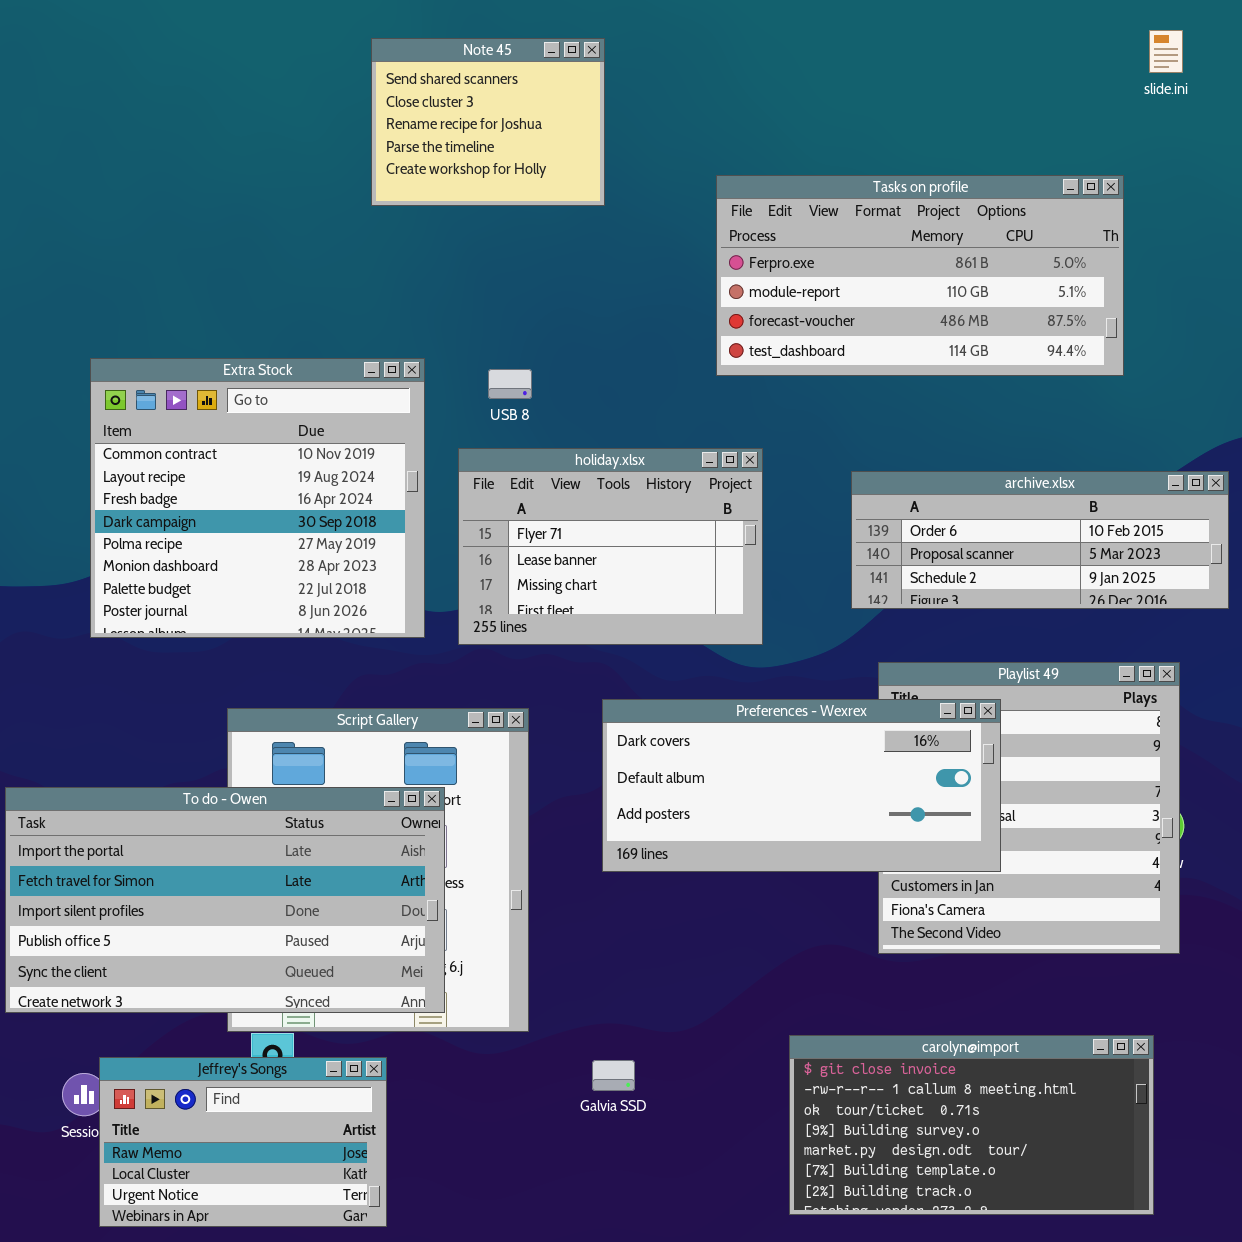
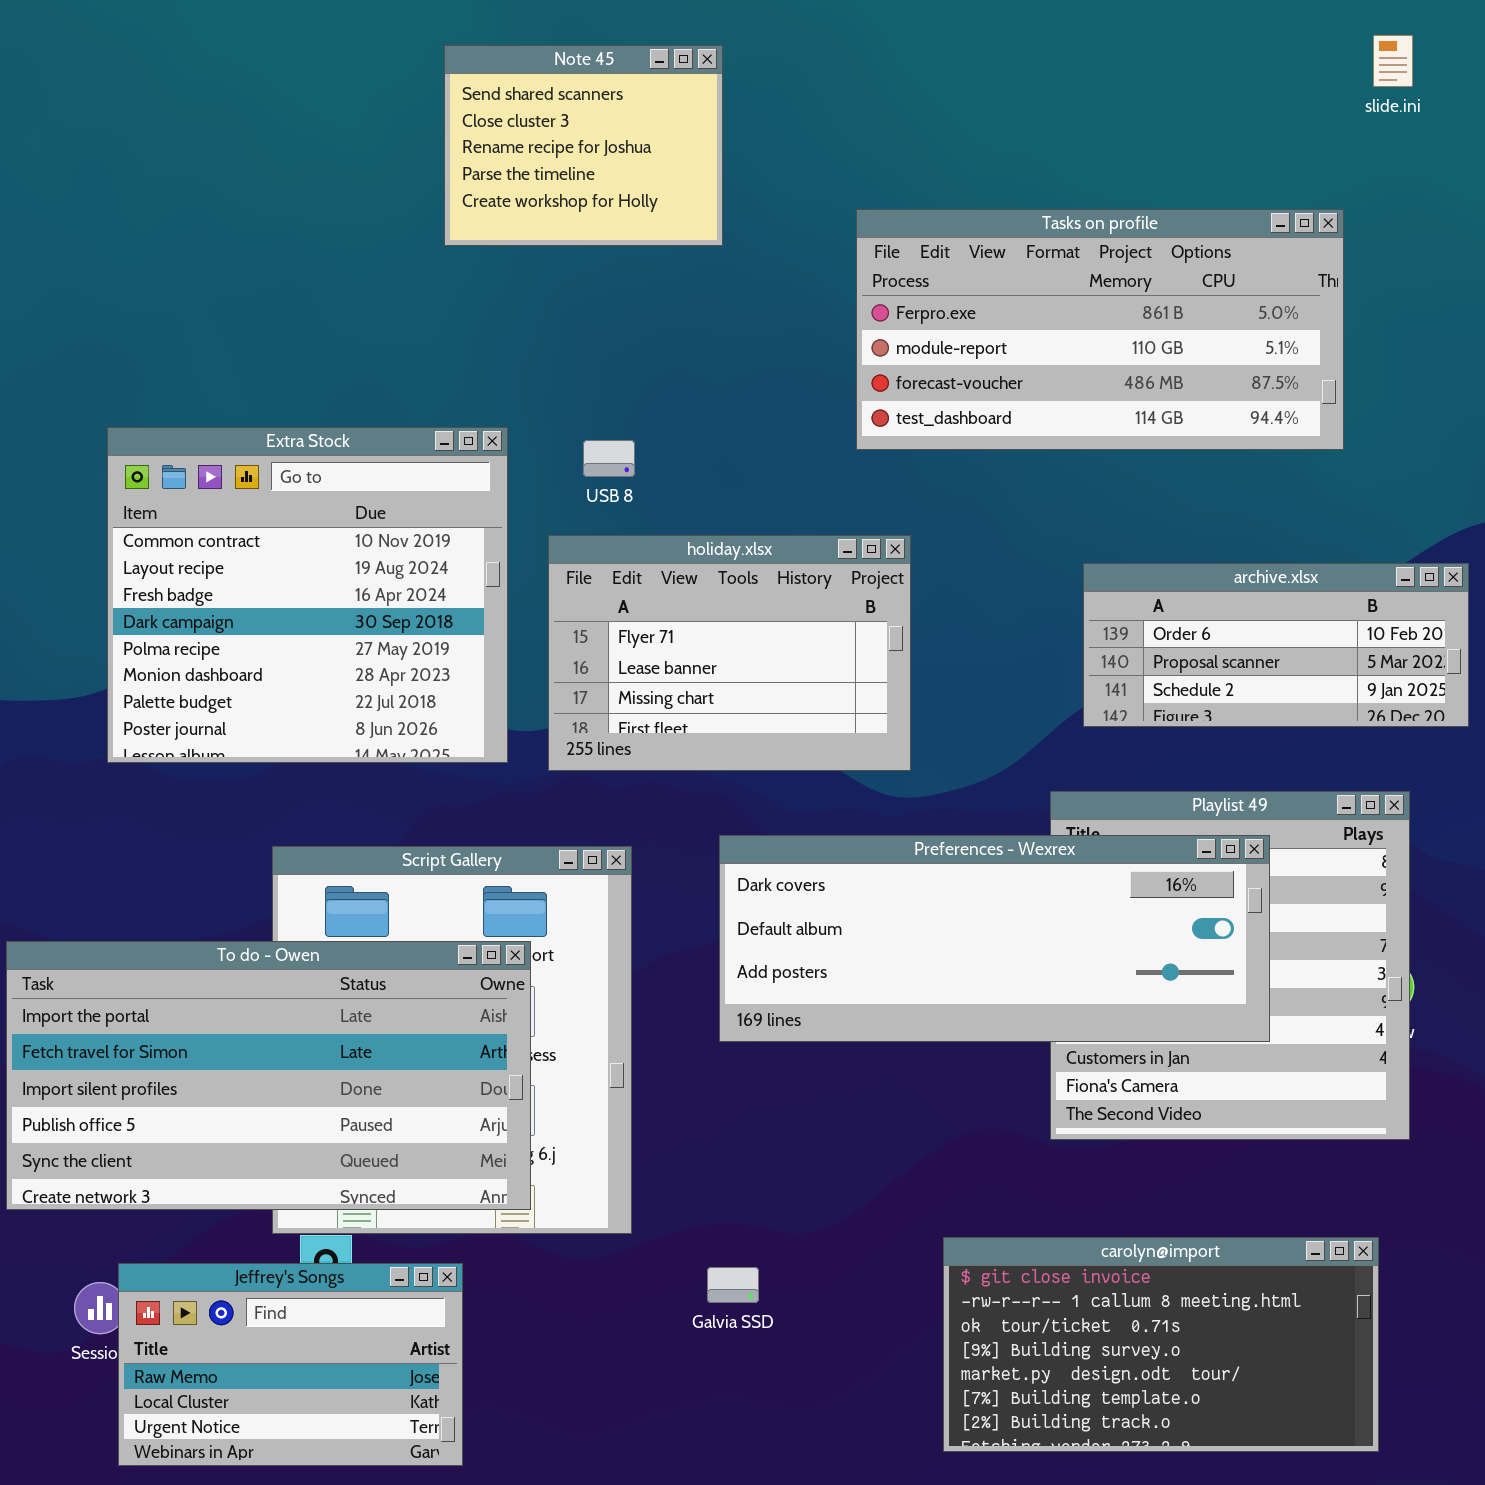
archive.xlsx: [851,471,1229,609] -> [1083,563,1469,727], resized
Preferences - Wexrex: [602,699,1001,872] -> [719,835,1270,1042], resized

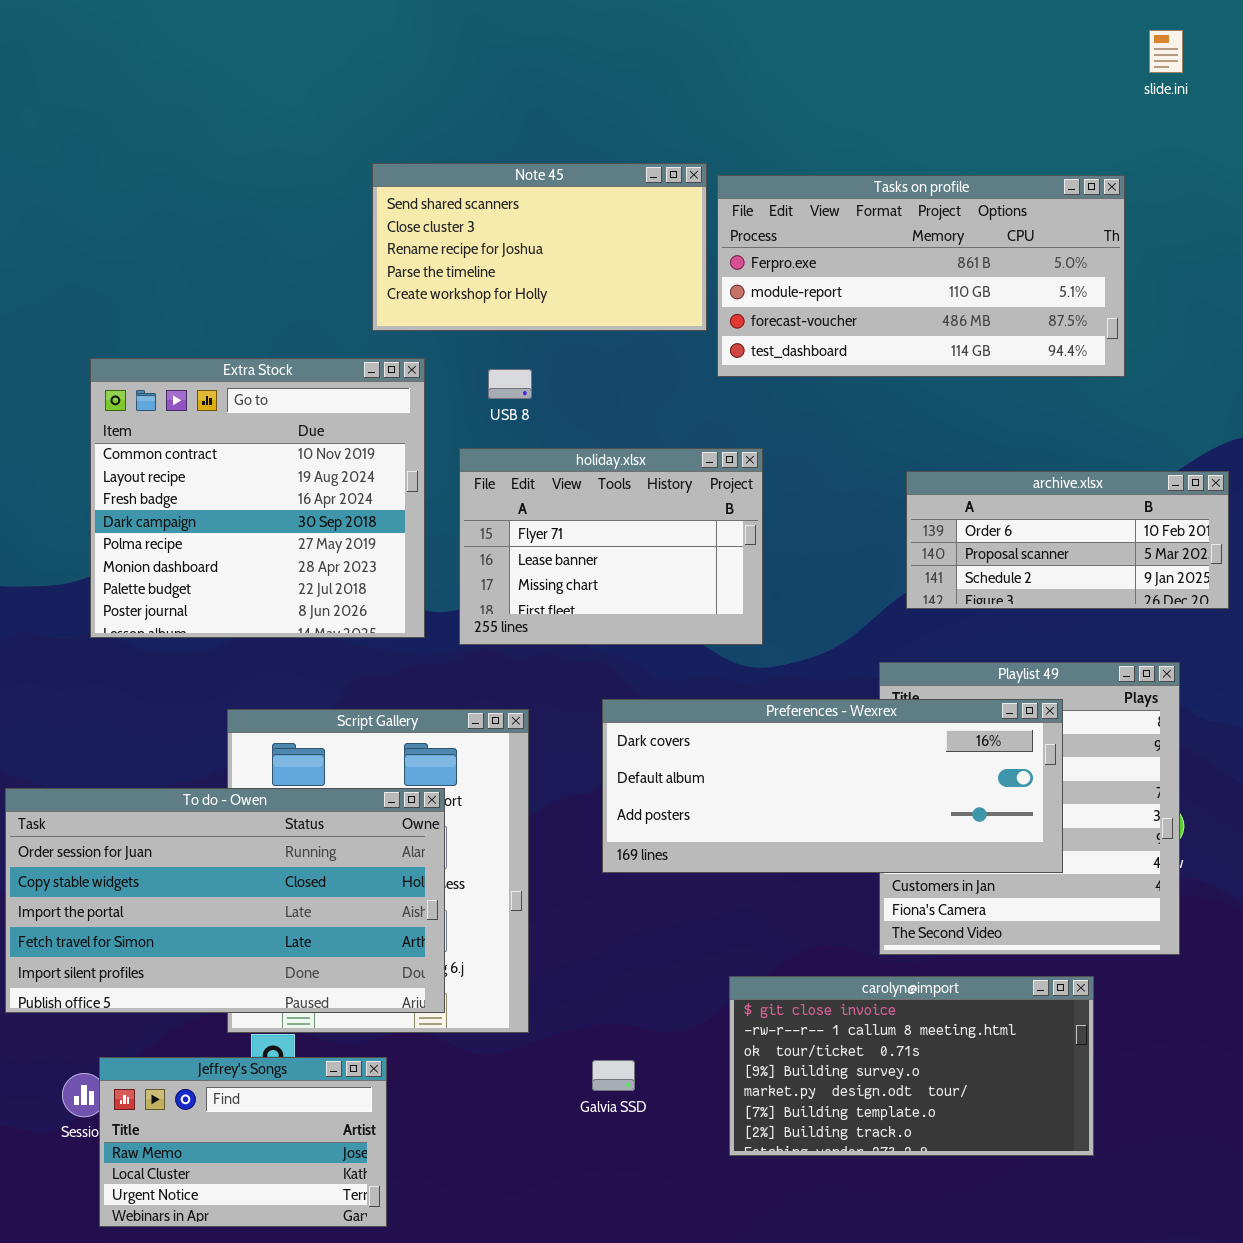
Note 45: [444,45,723,246] -> [372,163,707,331], moved, resized
To do - Owen: [6,941,531,1210] -> [5,788,445,1013], scrolled up 2 rows
carolyn@import: [943,1237,1379,1452] -> [729,976,1094,1156], moved

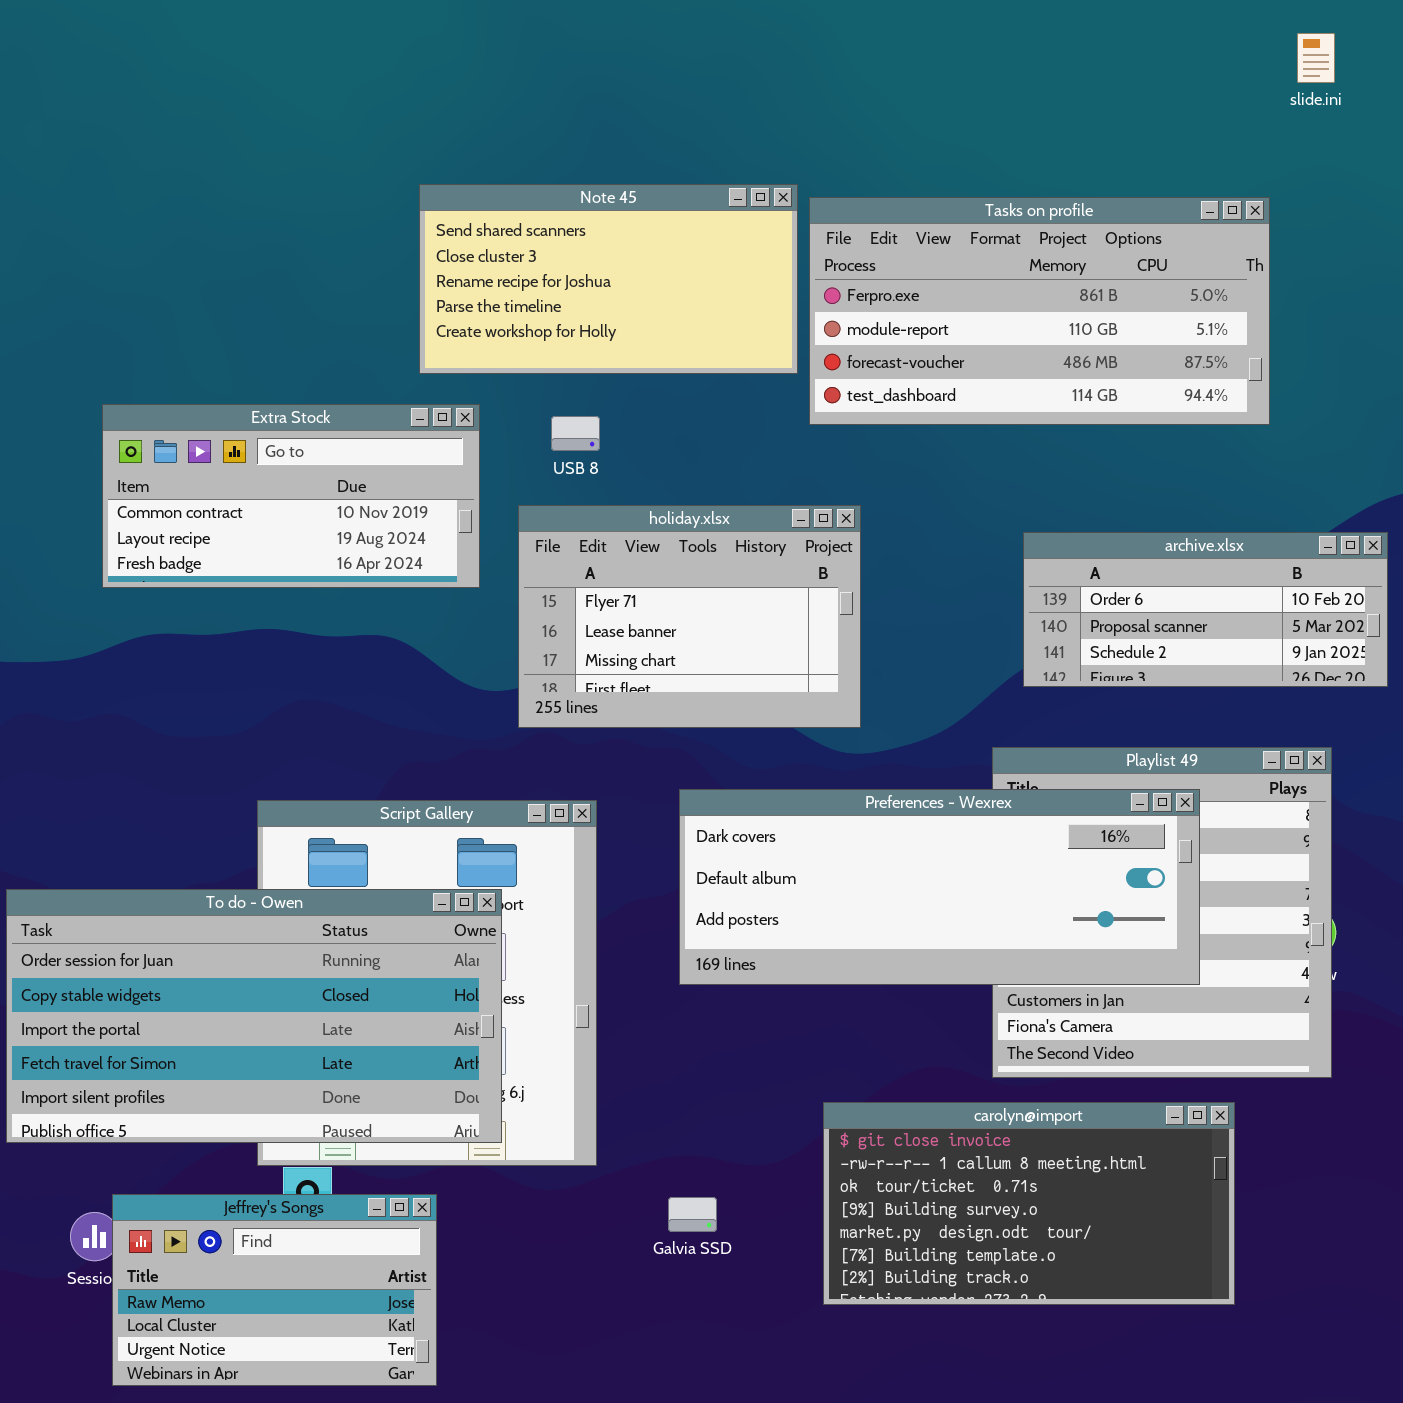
Extra Stock: [90,358,425,638] -> [102,404,480,588], resized

